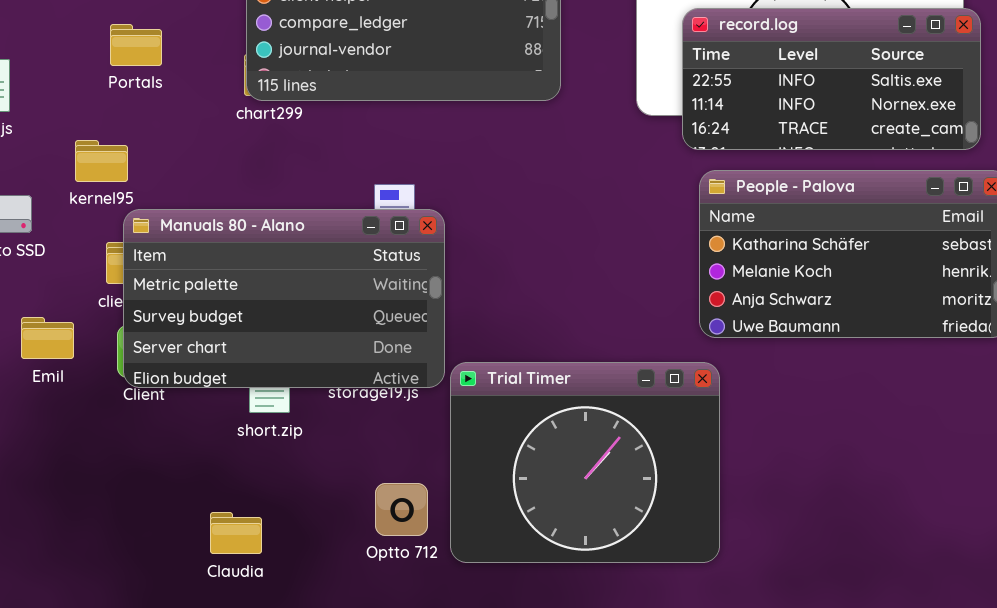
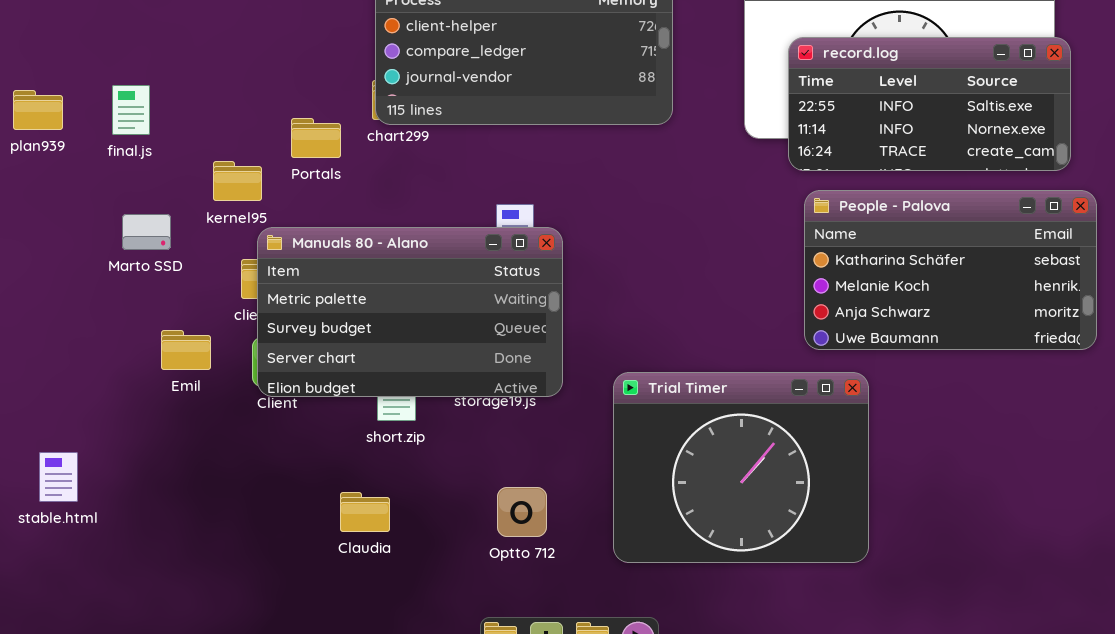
Portals: [110,24,162,66] -> [291,118,341,158], moved
Trial Timer: [450,362,720,563] -> [613,372,869,563], moved
Claudia: [210,512,262,554] -> [340,492,390,532], moved

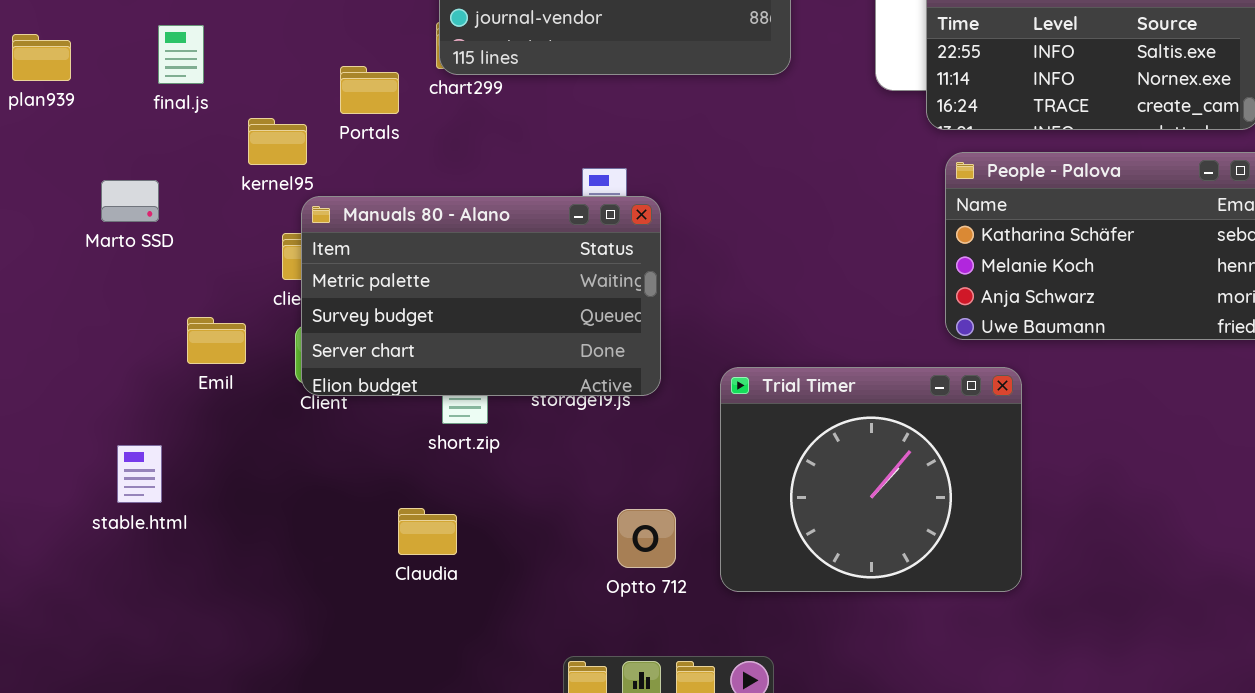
final.js: [112,85,150,135] -> [158,25,204,84], moved
Marto SSD: [122,214,171,250] -> [101,180,159,222], moved
stable.html: [39,452,78,502] -> [117,445,162,503], moved
Optto 712: [497,487,547,537] -> [617,509,676,568], moved

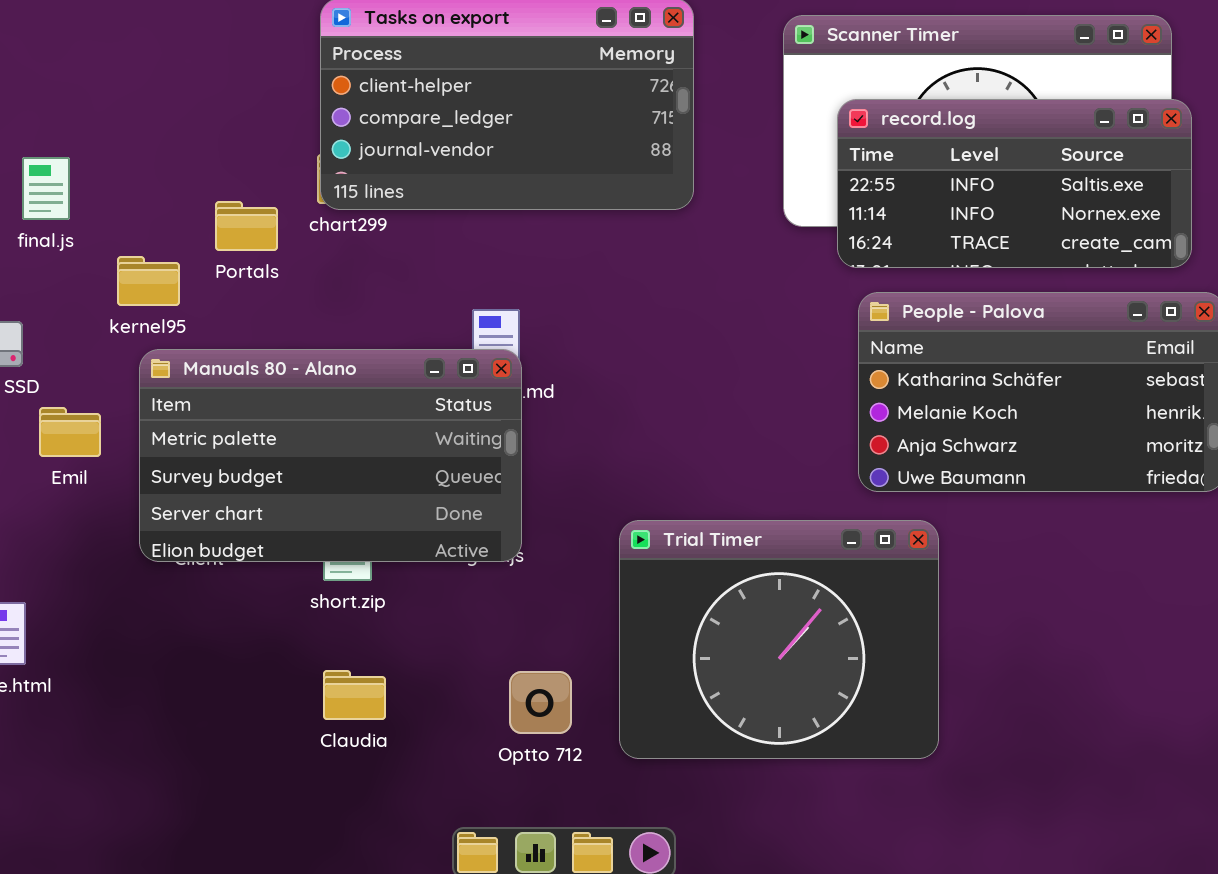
Manuals 80 - Alano: [301,196,661,396] -> [139,349,522,562], moved
Emil: [187,317,246,364] -> [39,407,101,457], moved
Claudia: [398,508,457,555] -> [323,670,386,720], moved

